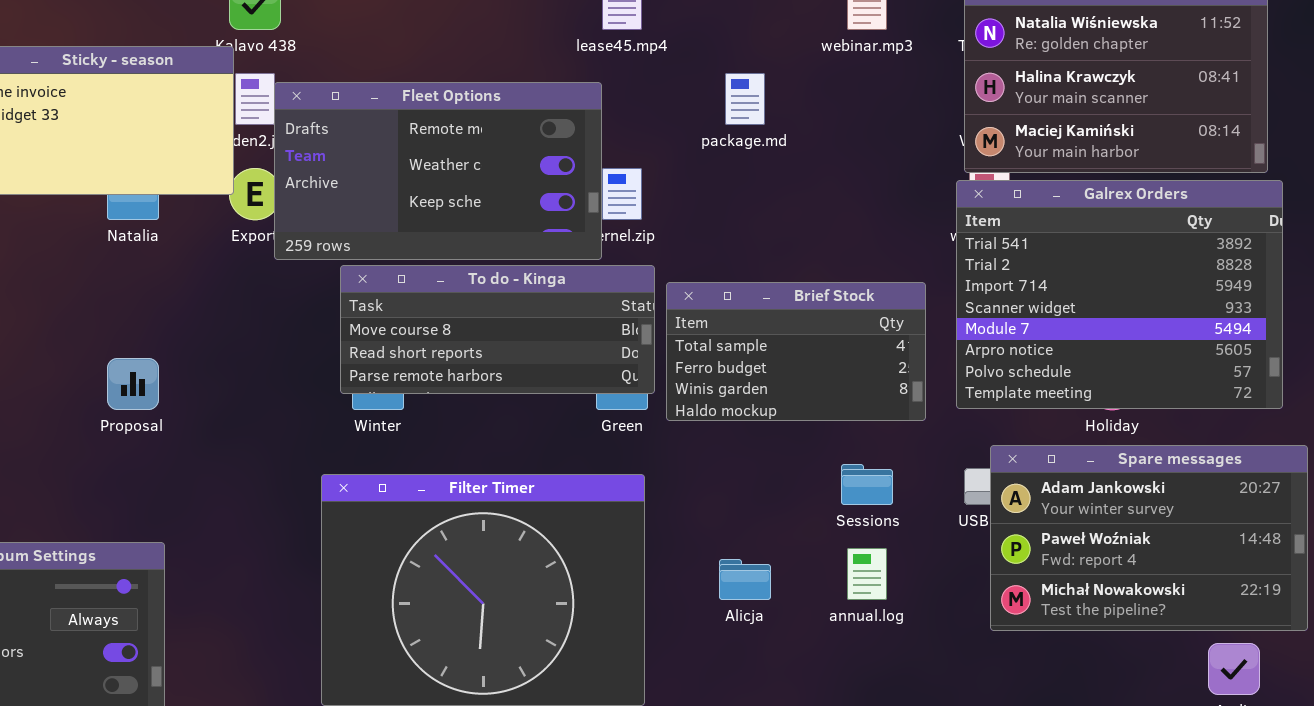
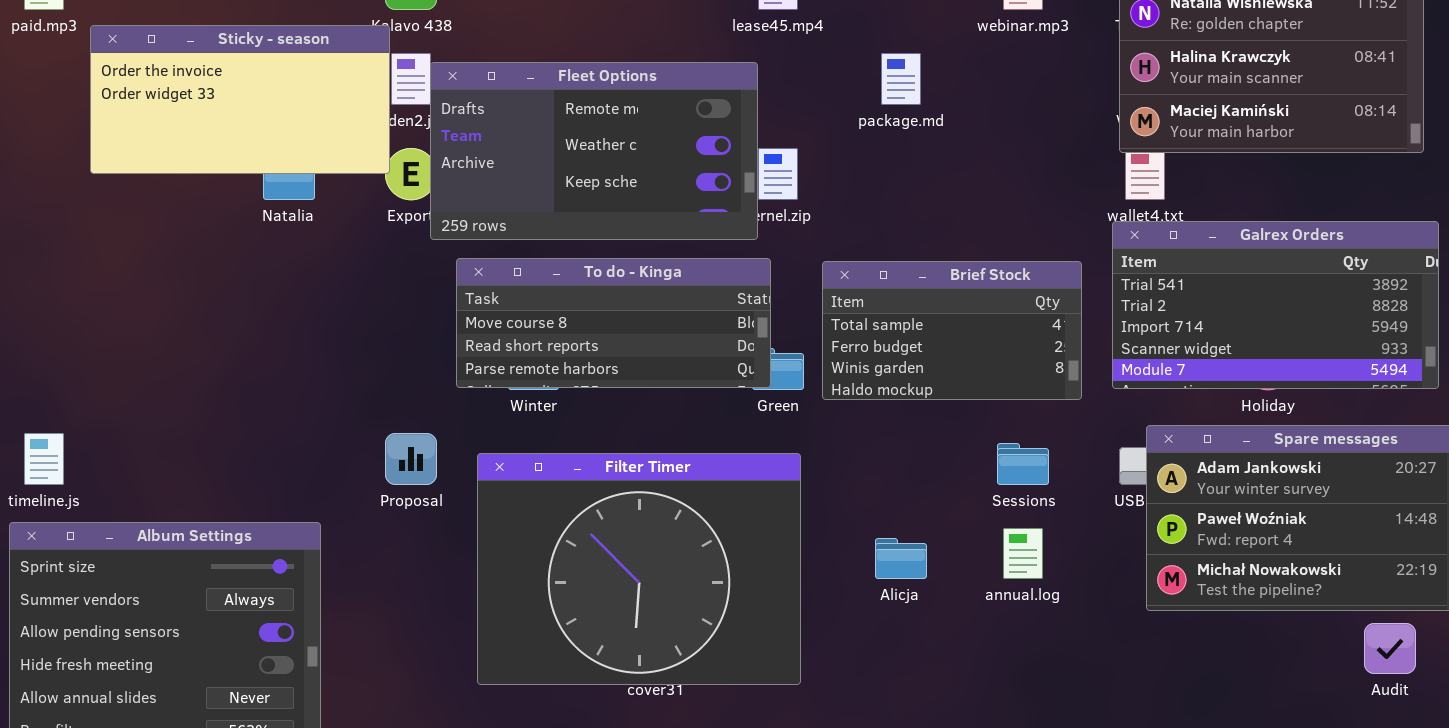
Galrex Orders: [956,180,1283,409] -> [1112,221,1439,389], resized
To do - Kinga: [340,265,655,394] -> [456,258,771,388], moved
Proposal: [107,358,159,410] -> [385,433,437,485], moved

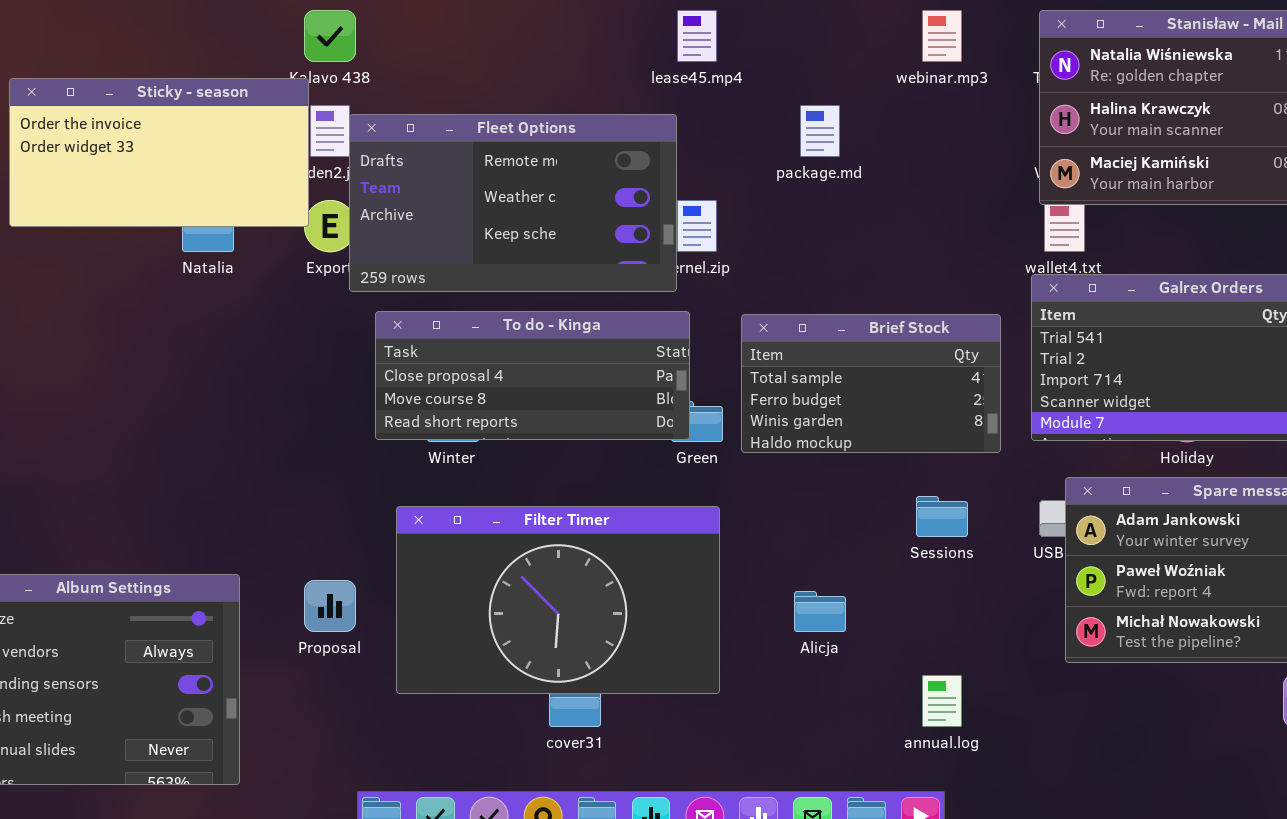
To do - Kinga: [456,258,771,388] -> [375,311,690,440], scrolled up 1 row
Proposal: [385,433,437,485] -> [304,580,356,632], moved
Filter Timer: [477,453,801,685] -> [396,506,720,694], resized
annual.log: [1003,528,1043,579] -> [922,675,962,727], moved

